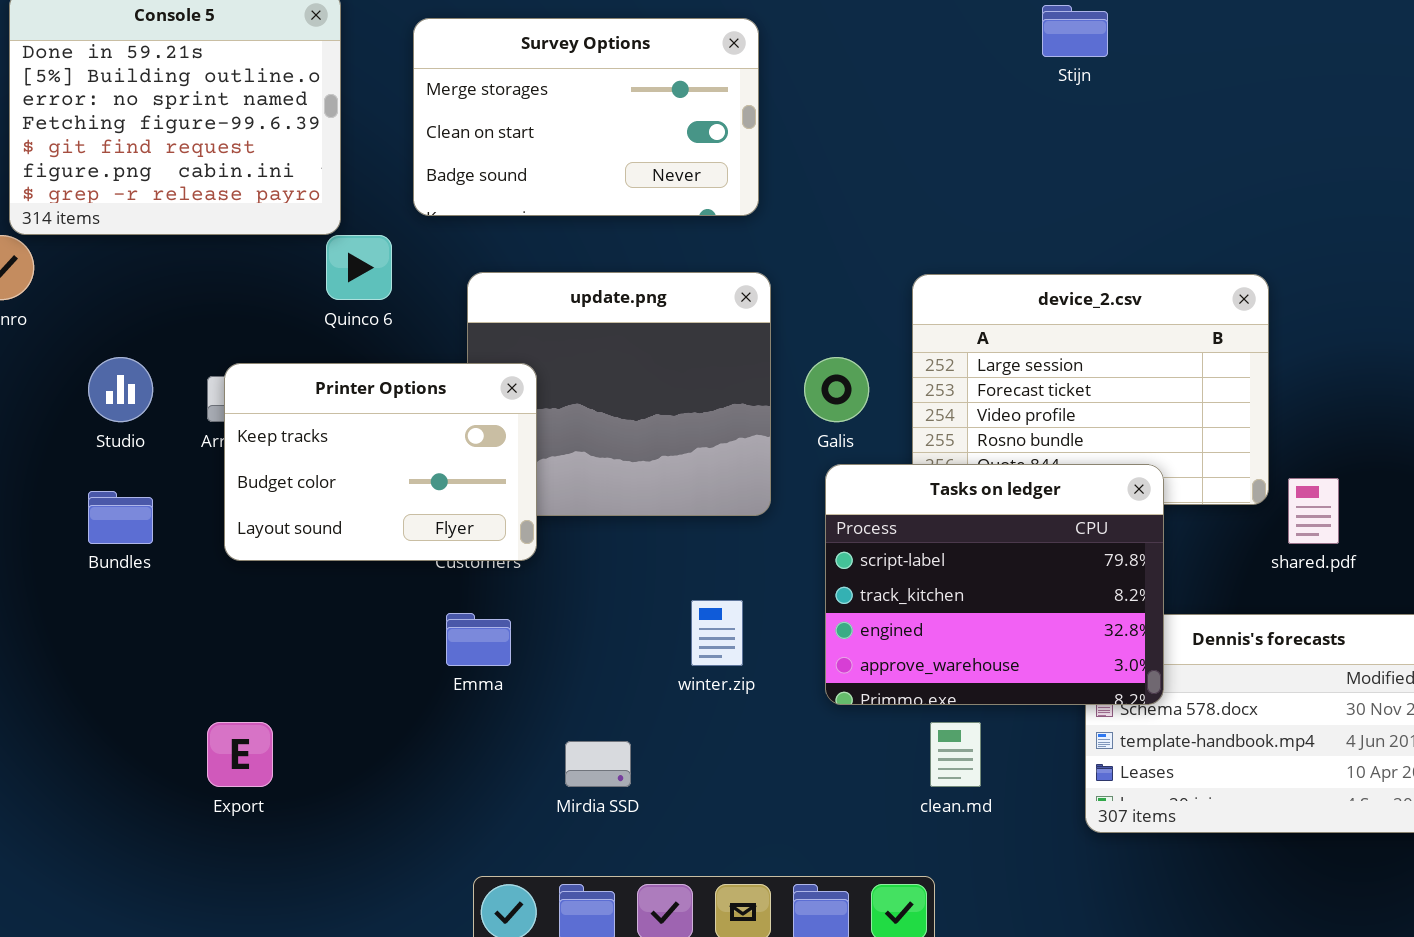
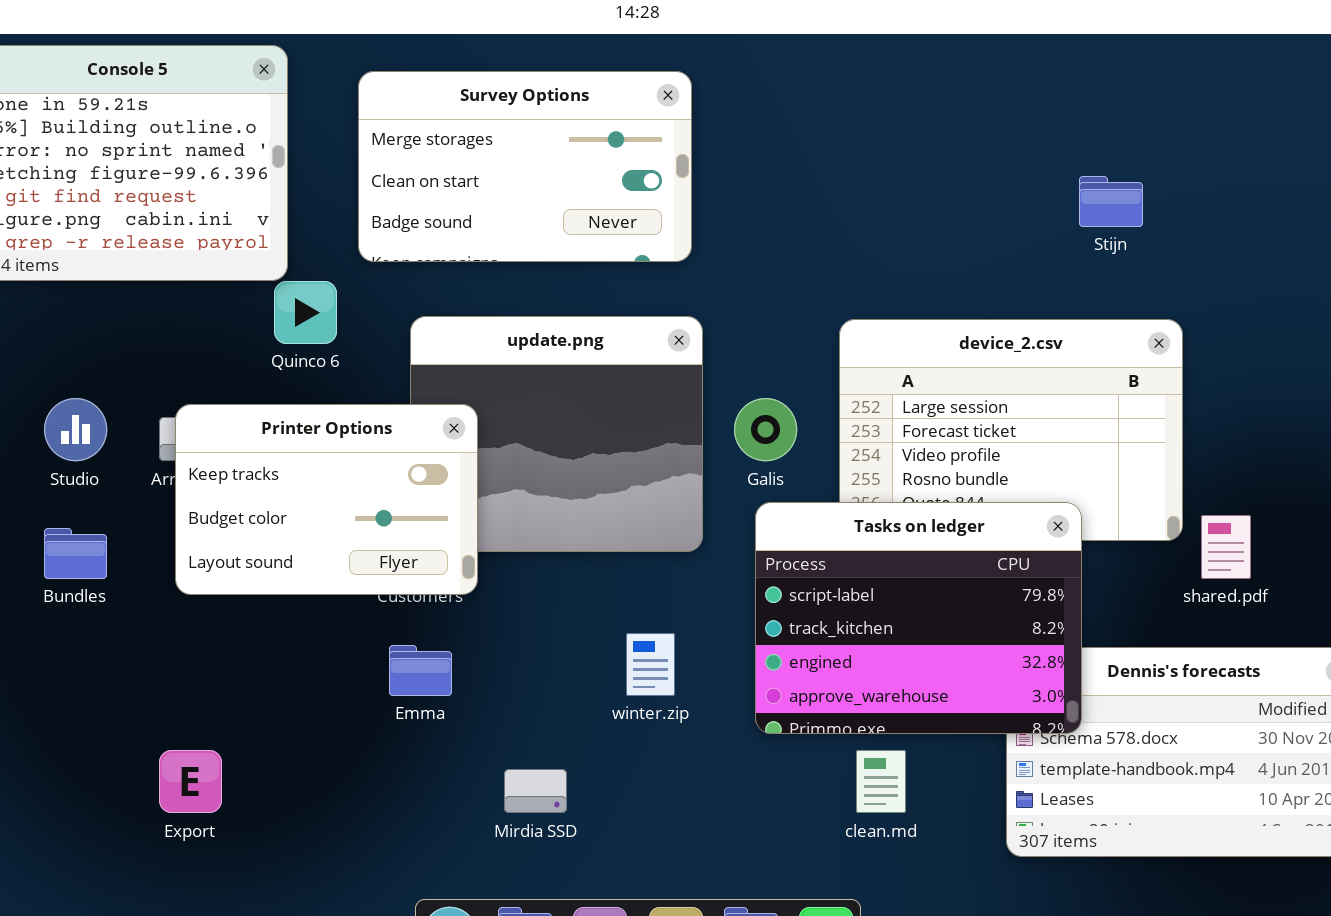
Stijn: [1042,5,1108,57] -> [1079,176,1143,227], moved

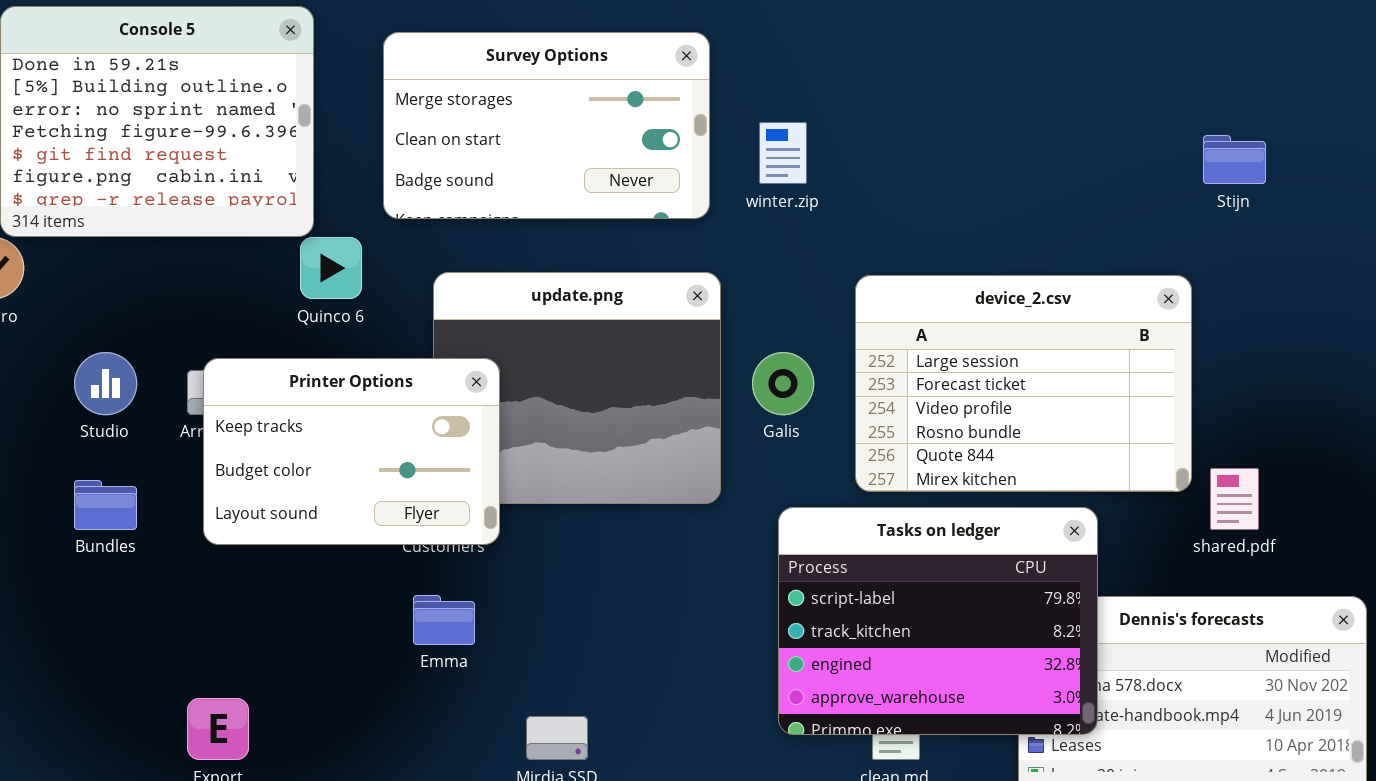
Stijn: [1079,176,1143,227] -> [1203,135,1266,184], moved
Tasks on ledger: [755,502,1082,734] -> [778,507,1098,735], moved
winter.zip: [626,633,675,696] -> [759,122,807,184], moved

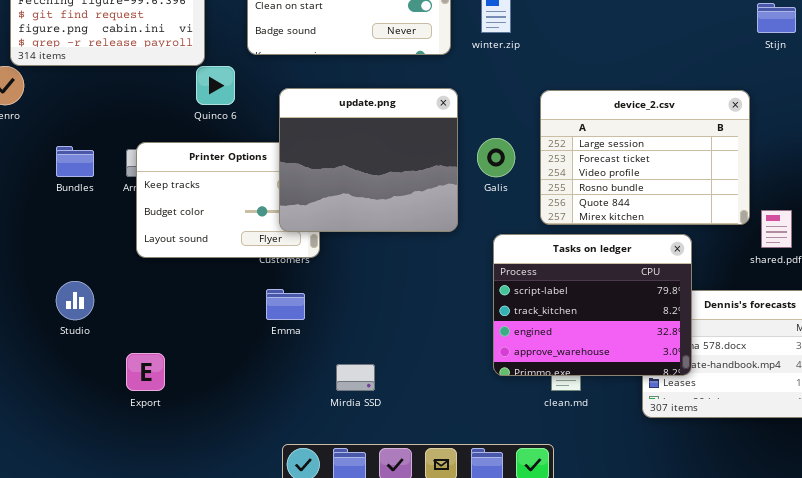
update.png: [433,272,721,504] -> [279,88,458,232], raised
Studio: [74,352,137,415] -> [56,281,94,320], moved
Bundles: [74,480,137,530] -> [56,146,94,177], moved

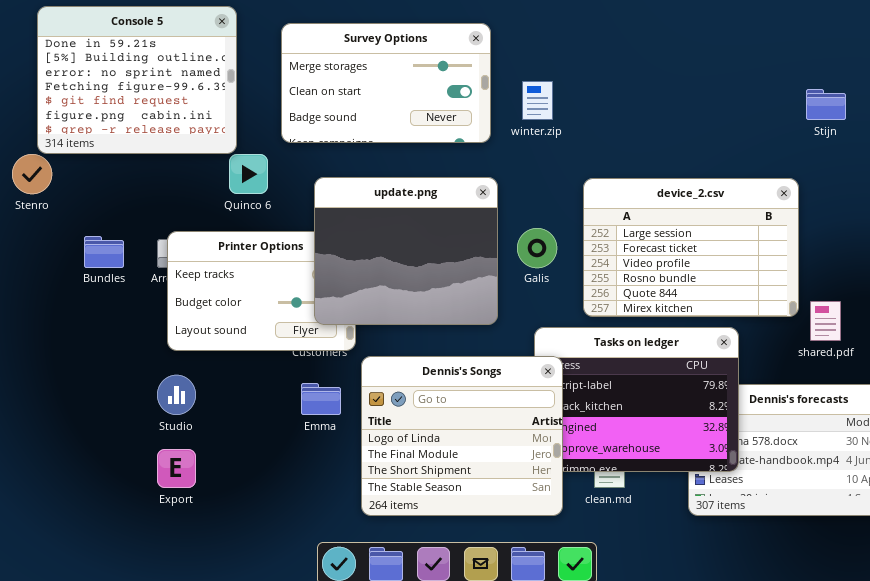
Dennis's Songs: none -> [361,356,563,516], opened
Studio: [56,281,94,320] -> [157,375,196,415], moved

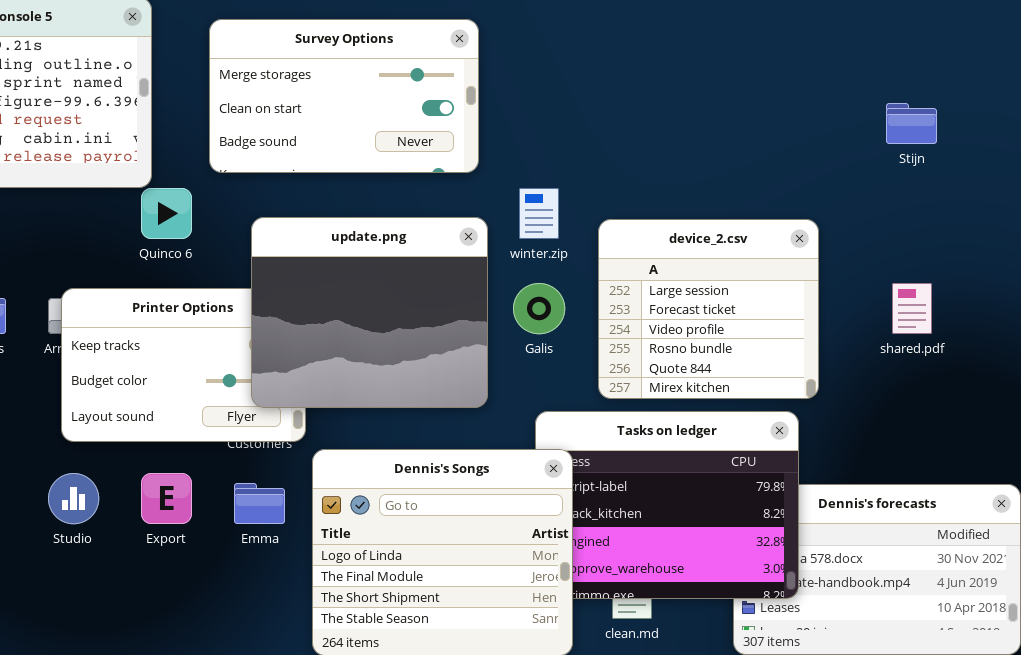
winter.zip: [522,81,553,120] -> [519,188,559,239], moved
device_2.csv: [583,178,799,317] -> [598,219,819,399], resized
shared.pdf: [810,301,841,341] -> [892,283,932,334], moved
Export: [157,449,196,488] -> [141,473,192,524], moved

